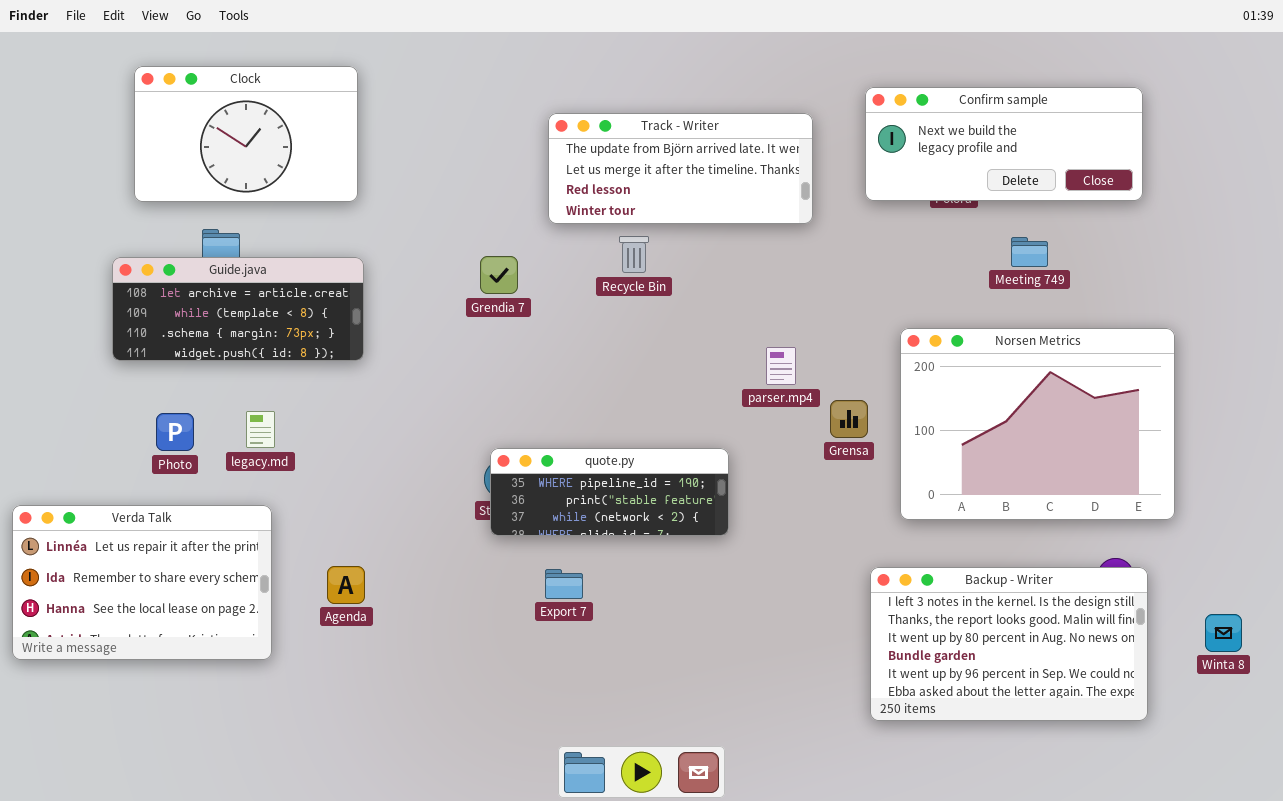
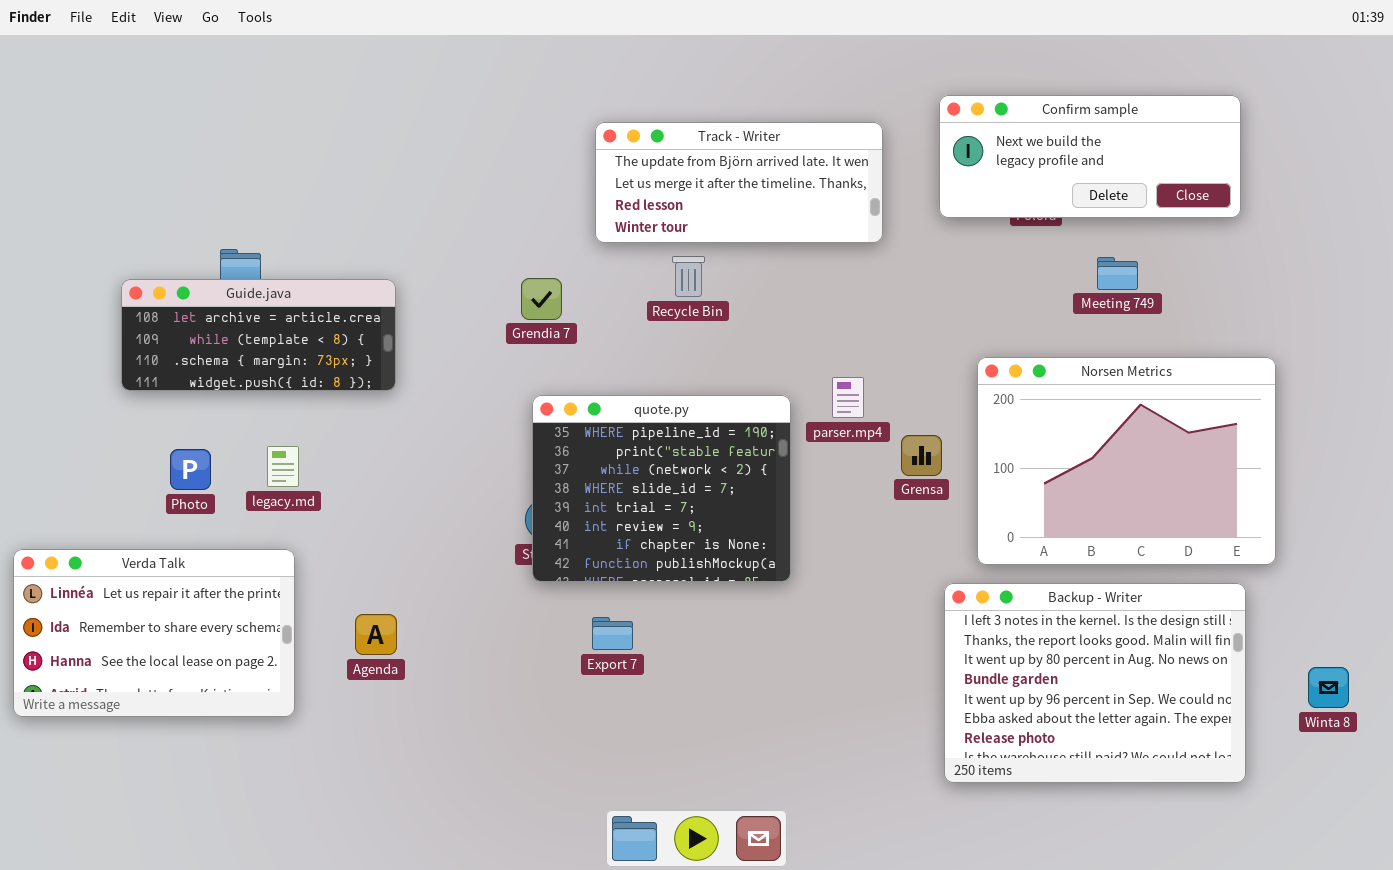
Clock: [134,66,358,202] -> none, closed
quote.py: [490,448,729,536] -> [532,395,791,582], resized
Backup - Writer: [870,567,1148,721] -> [944,583,1246,783], resized

